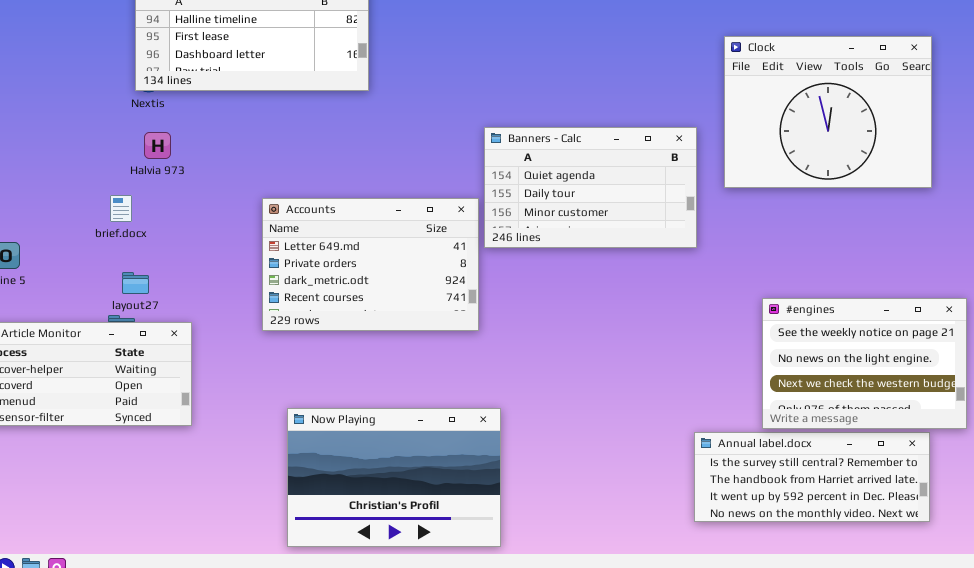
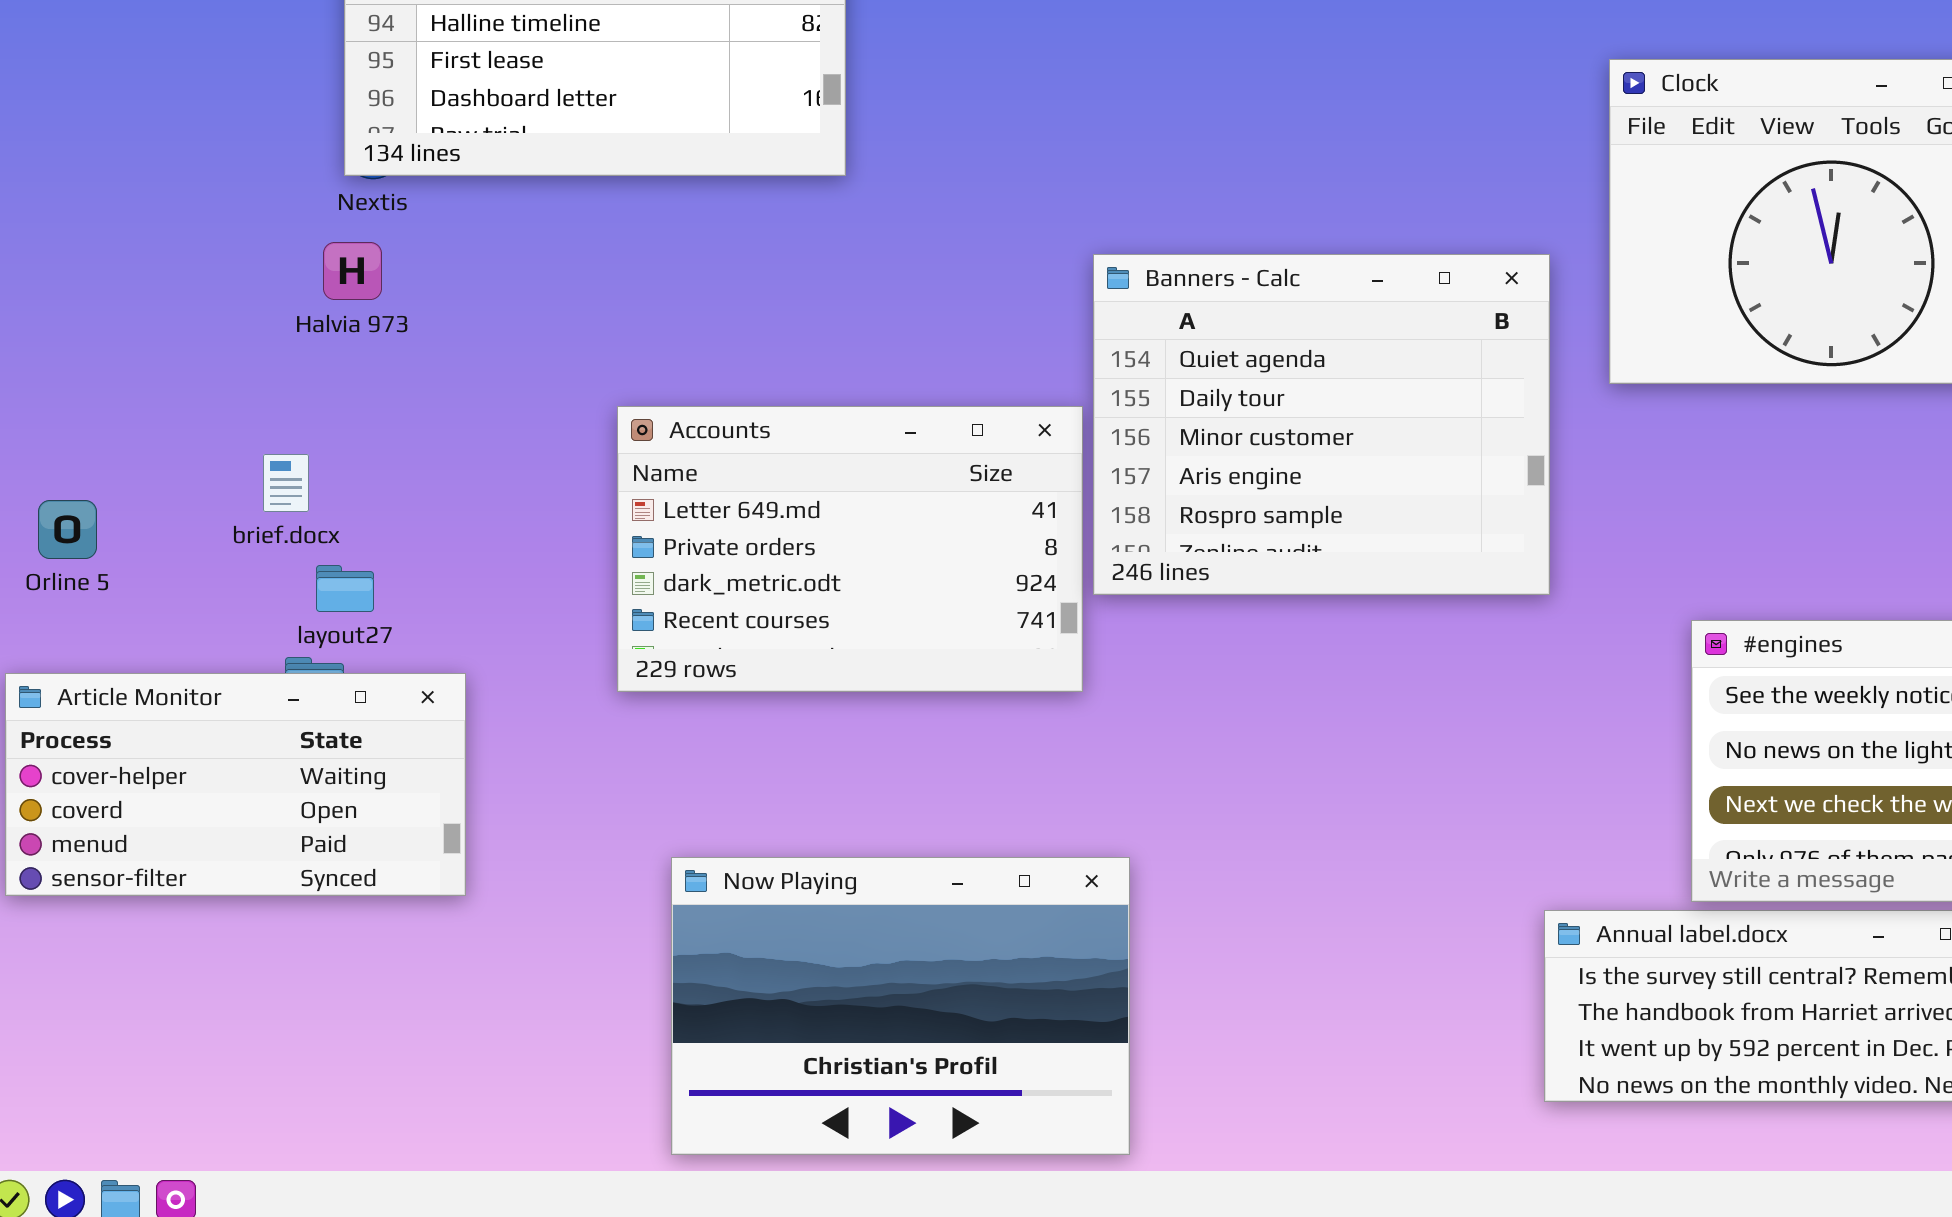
Banners - Calc: [484,127,697,248] -> [1093,254,1550,595], resized
Halvia 973: [144,132,171,159] -> [323,242,382,300], moved
brief.docx: [110,195,132,222] -> [263,454,309,512], moved

